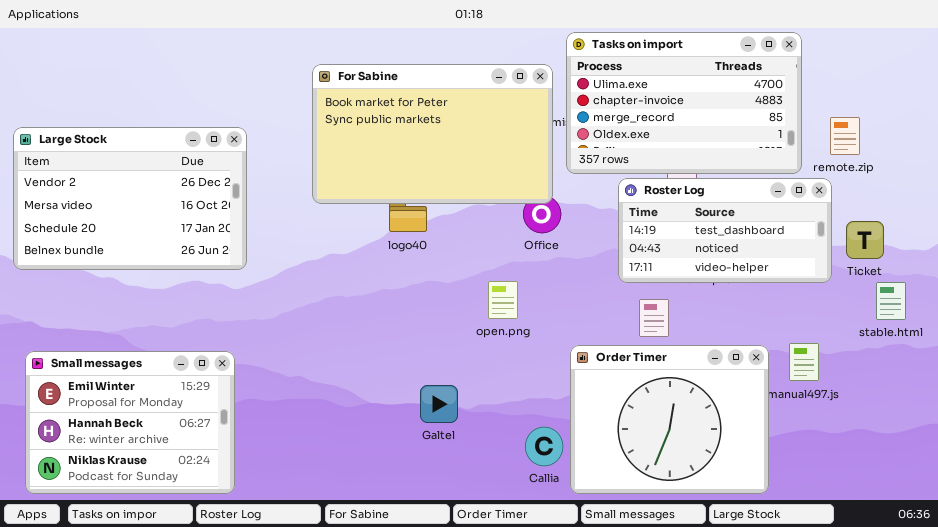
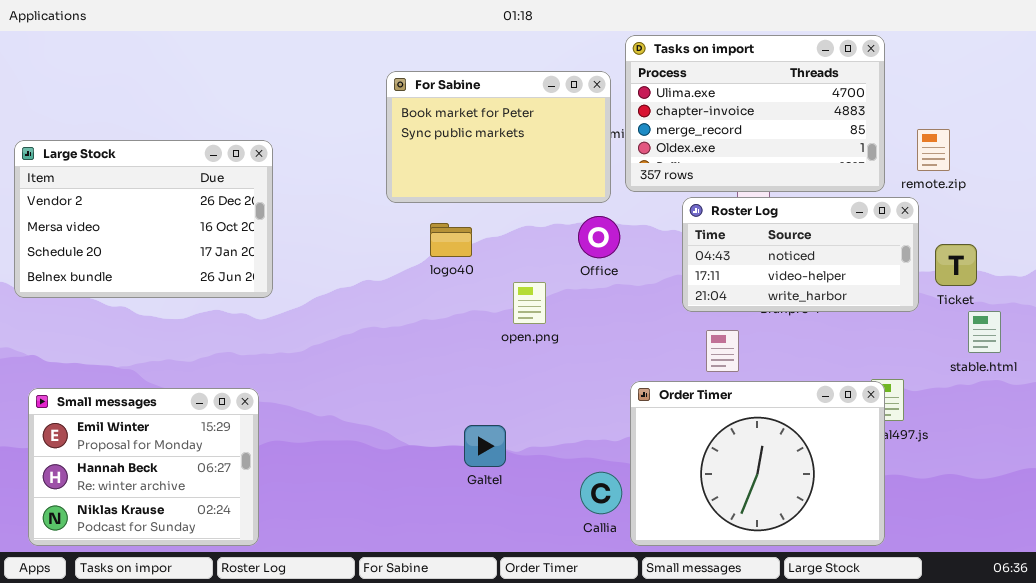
For Sabine: [312,64,553,204] -> [386,71,611,203], resized
Roster Log: [618,178,832,283] -> [682,197,919,312], scrolled down 1 row
open.png: [488,281,518,319] -> [513,282,546,324], moved
Order Timer: [570,345,769,494] -> [630,381,885,546], resized

